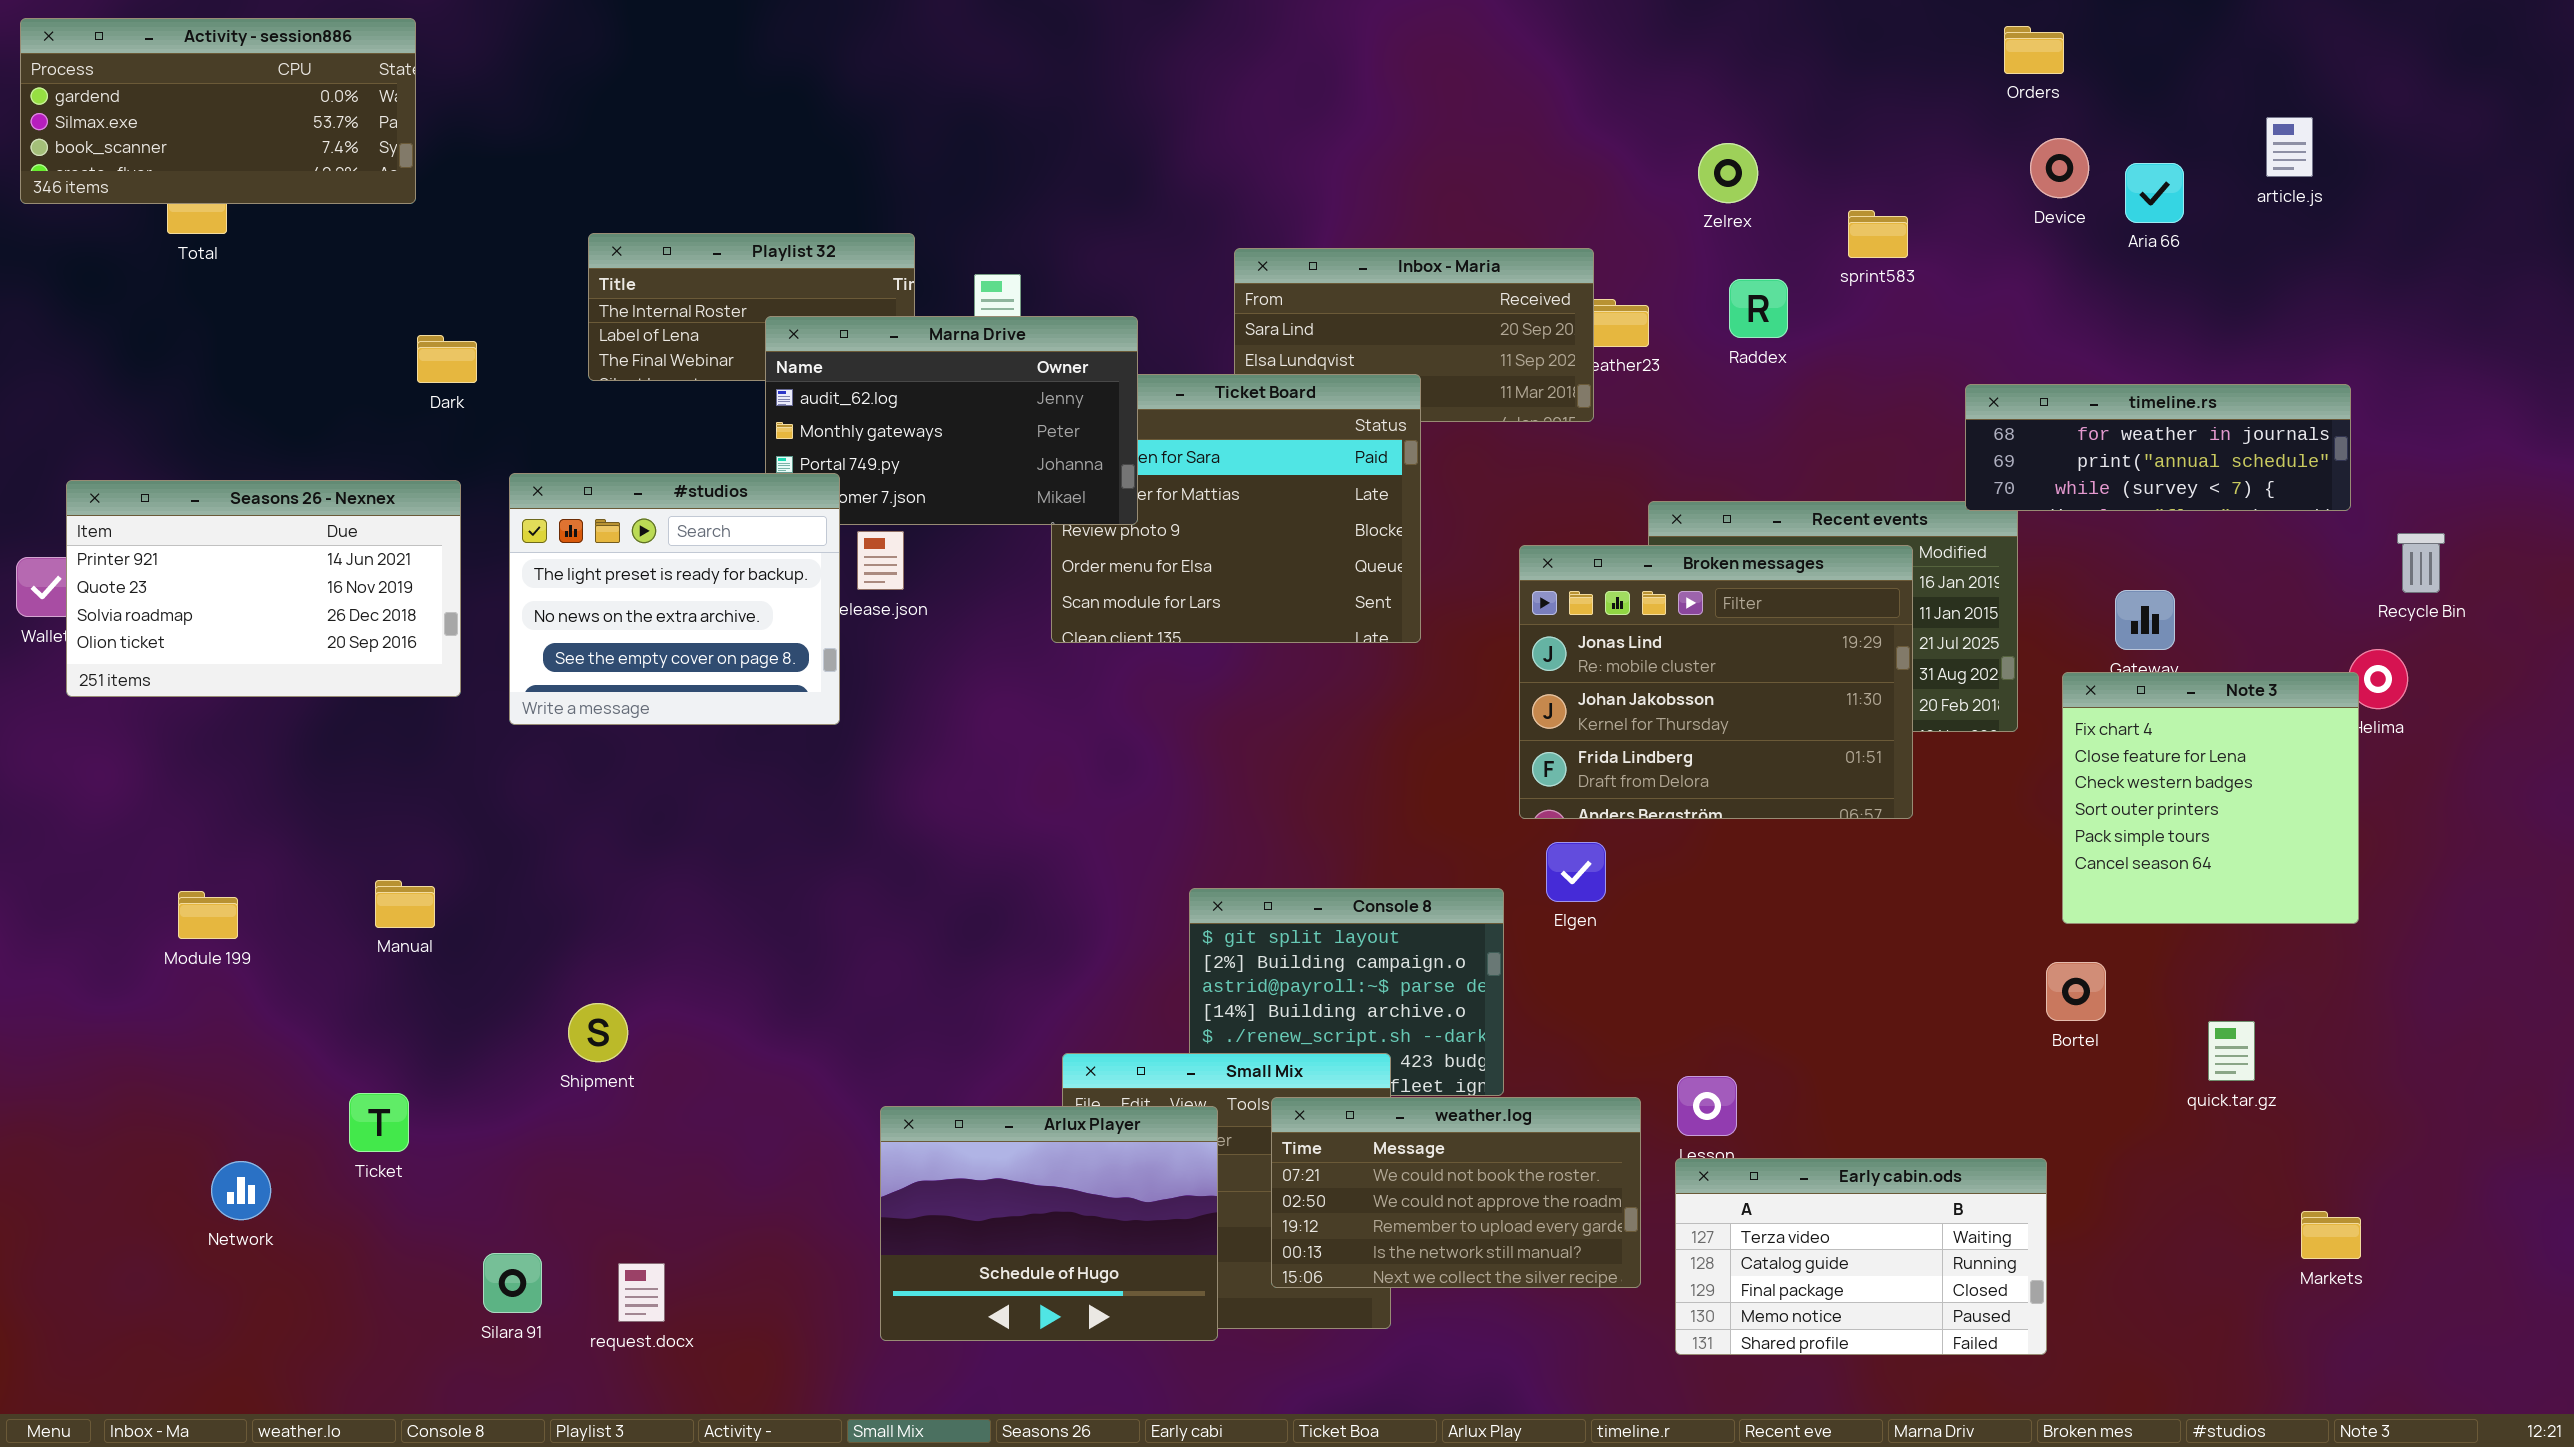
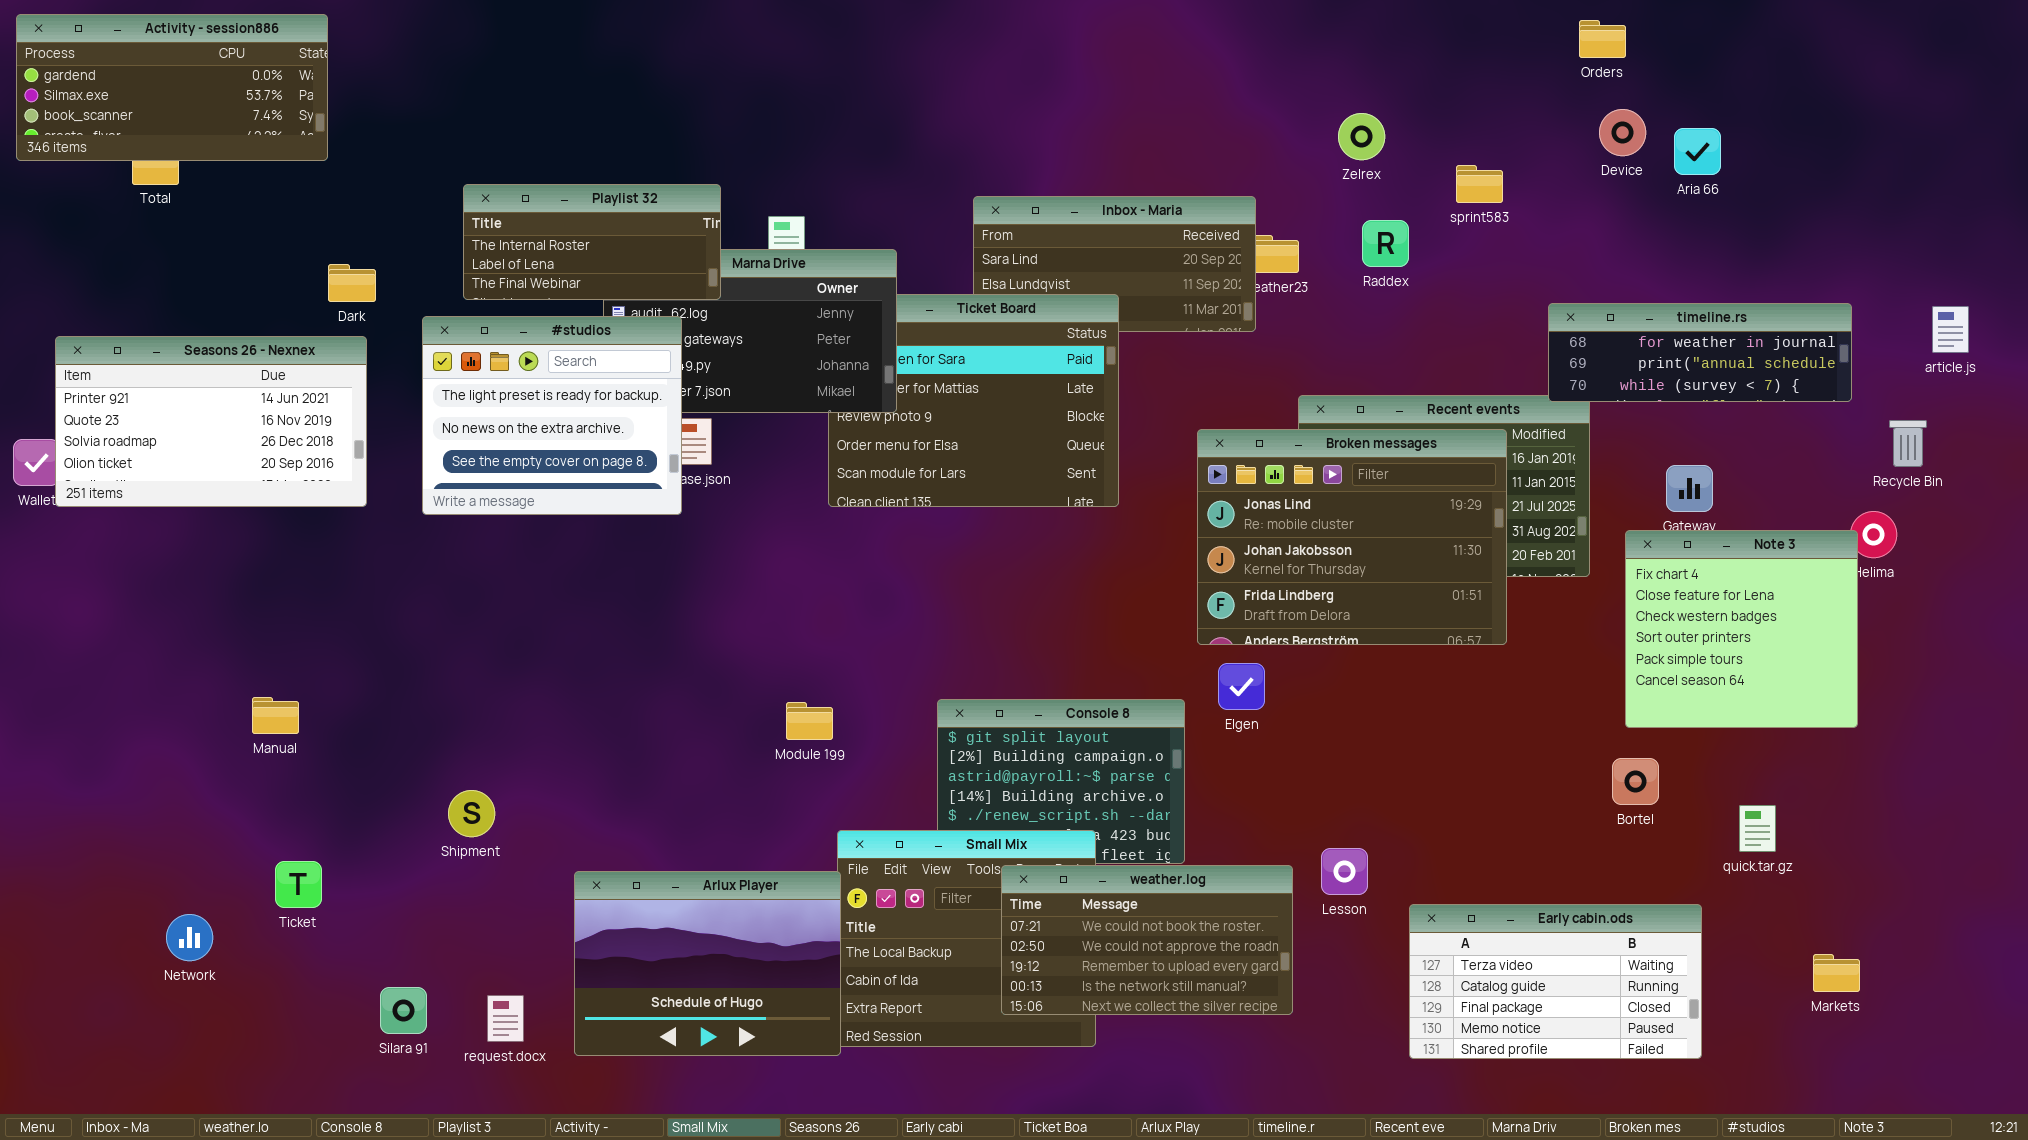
article.js: [2266,117,2313,177] -> [1932,306,1969,353], moved
Playlist 32: [588,233,915,381] -> [463,184,721,300], raised
#studios: [509,473,840,725] -> [422,316,682,515], moved
Seasons 26 - Nexnex: [66,480,461,697] -> [55,336,367,507], moved
Manual: [375,880,435,928] -> [252,697,299,734], moved
Module 199: [178,891,238,939] -> [786,702,833,740], moved
Arlux Player: [880,1106,1218,1341] -> [574,871,841,1056], moved
Early cabin.ods: [1675,1158,2047,1355] -> [1409,904,1702,1059], moved

